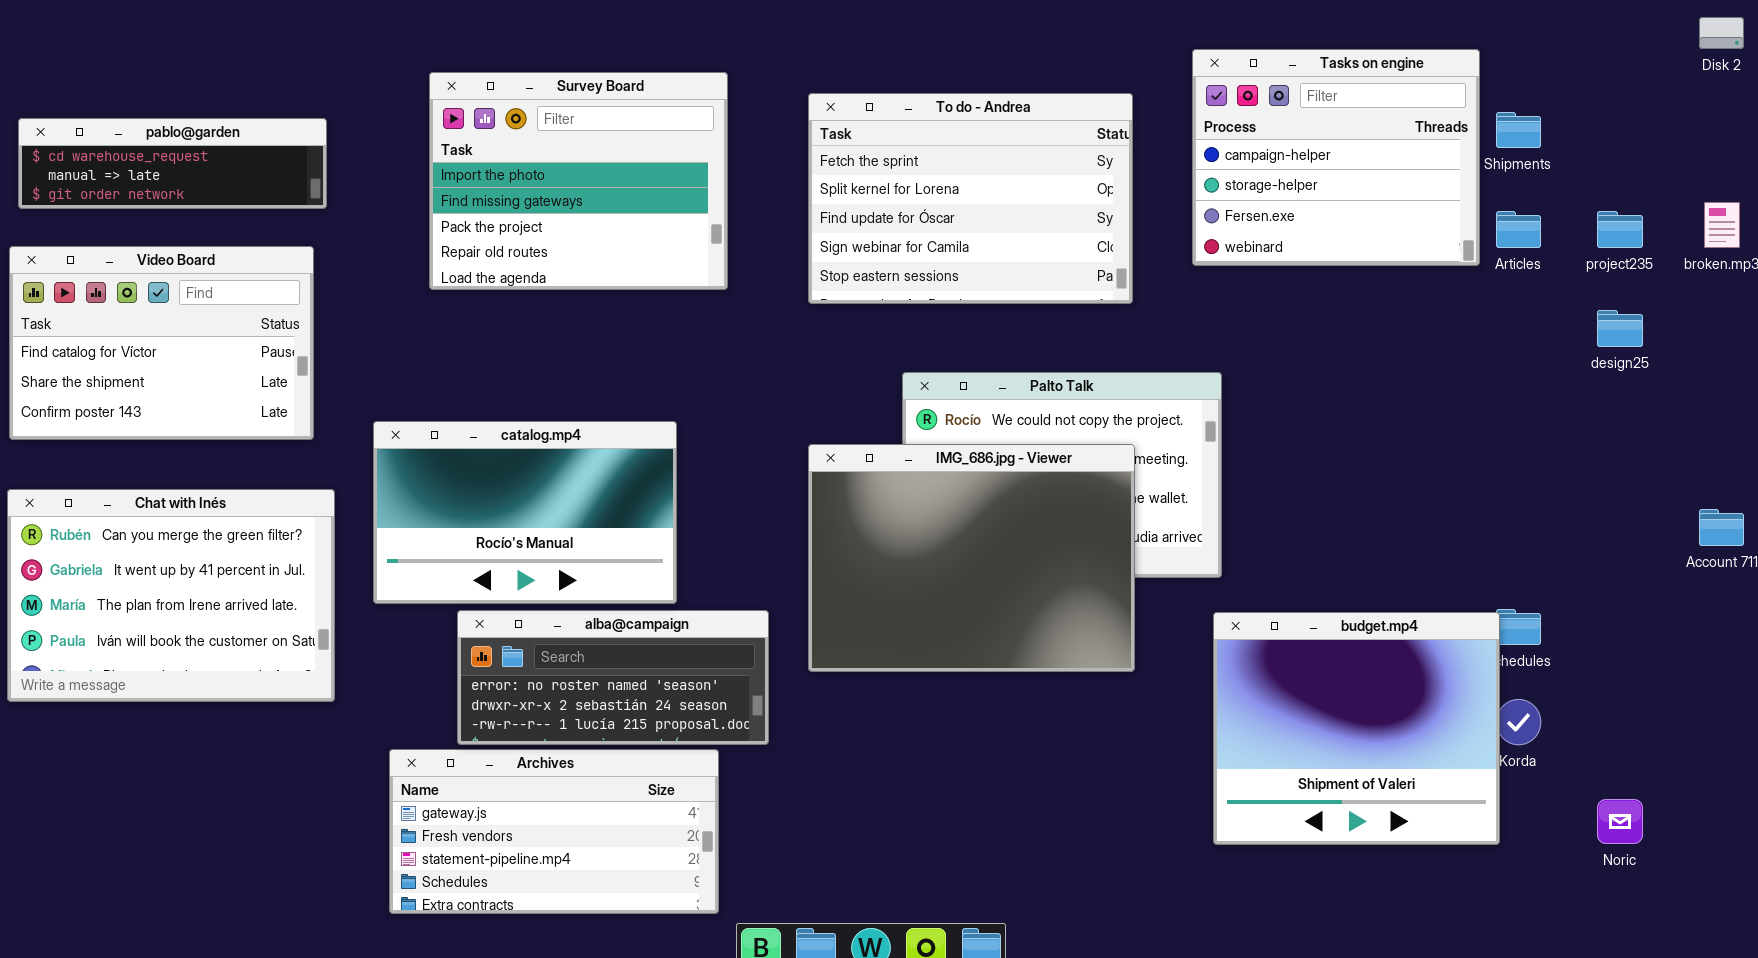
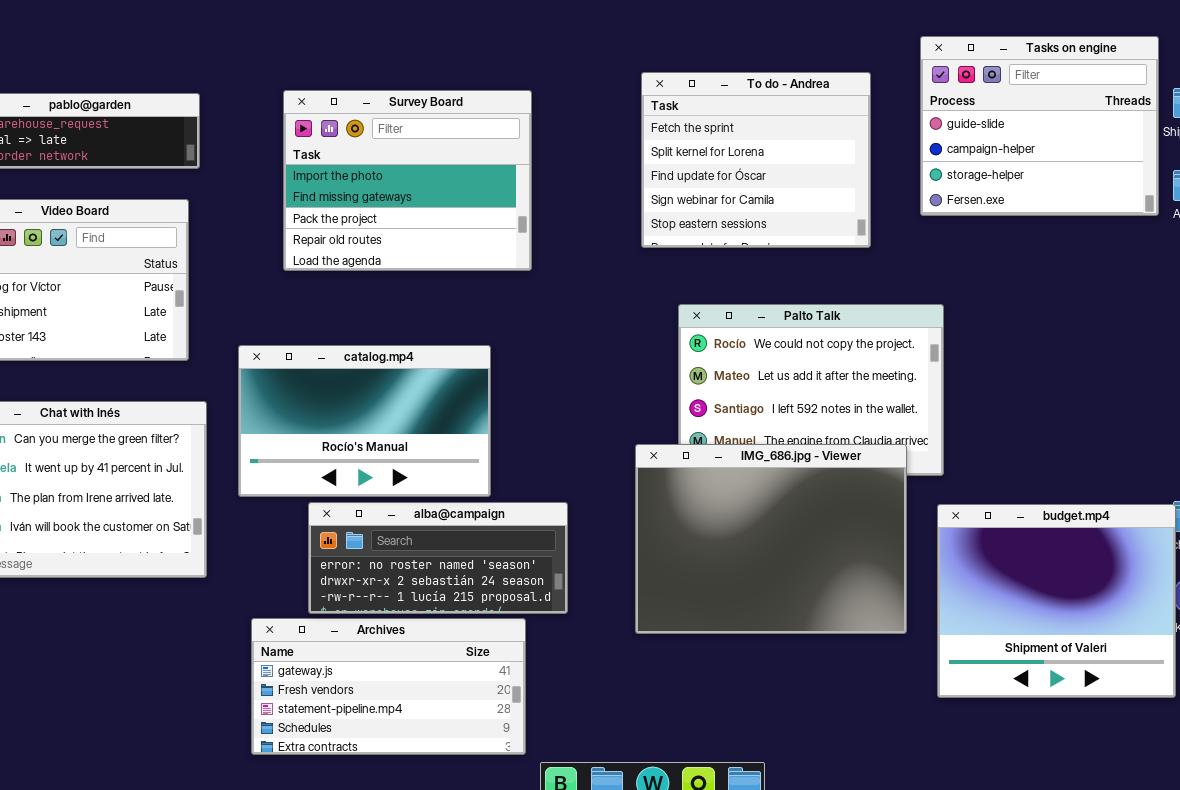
Tasks on engine: [1192,49,1480,266] -> [920,36,1159,216], scrolled up 1 row
Survey Board: [429,72,728,290] -> [283,90,532,271], moved
To do - Andrea: [808,93,1133,304] -> [641,72,871,248], resized
IMG_686.jpg - Viewer: [808,444,1135,672] -> [635,444,907,634], moved

